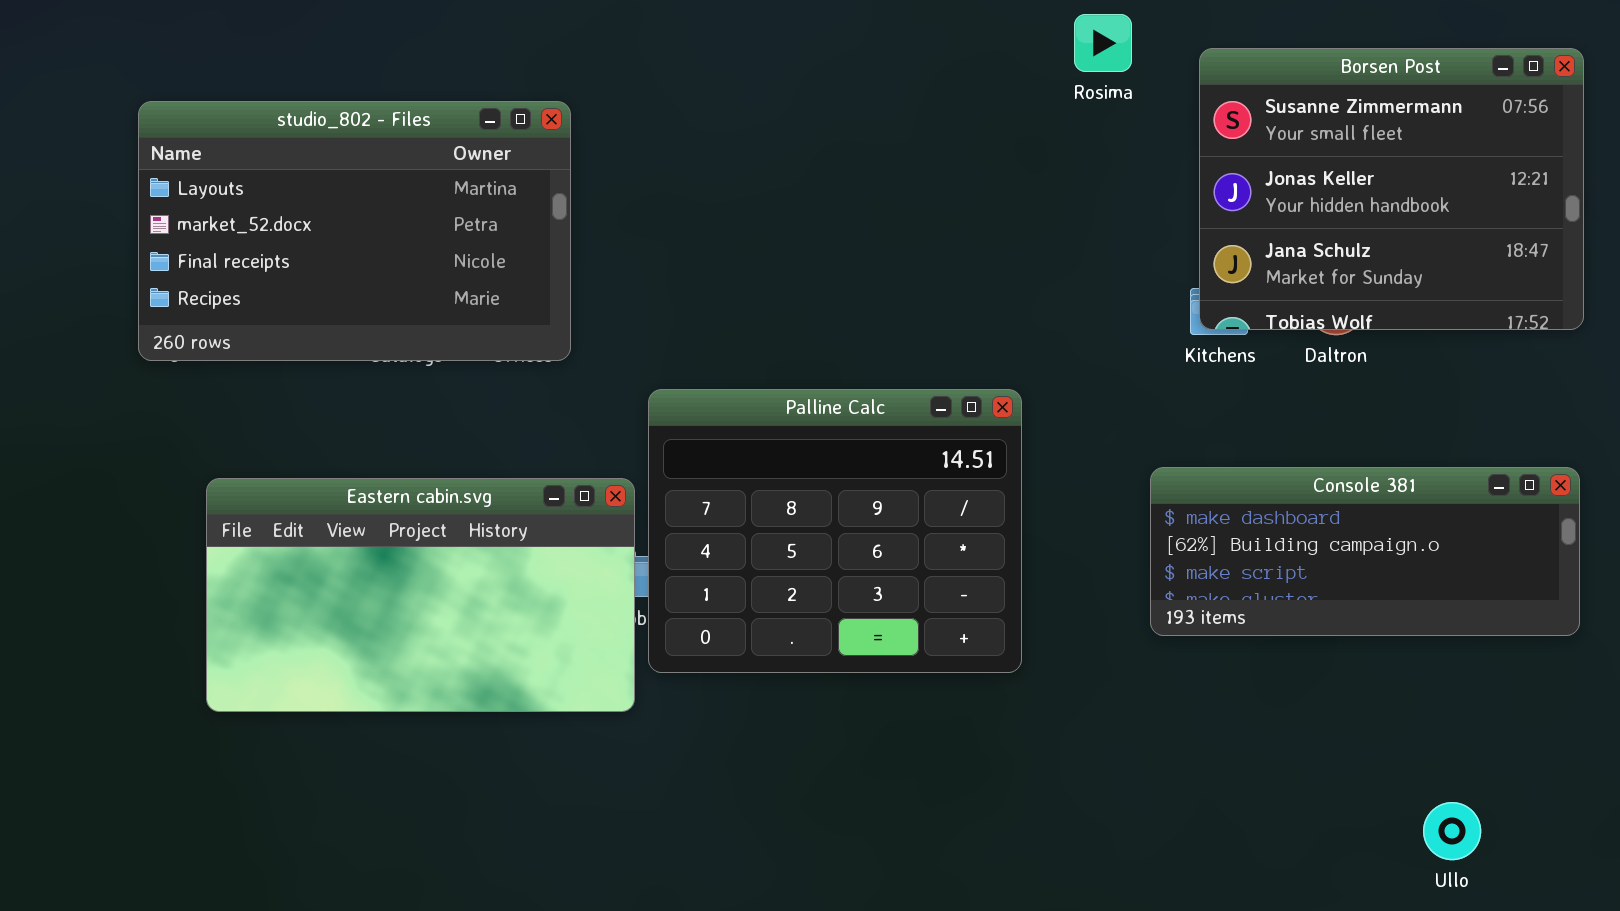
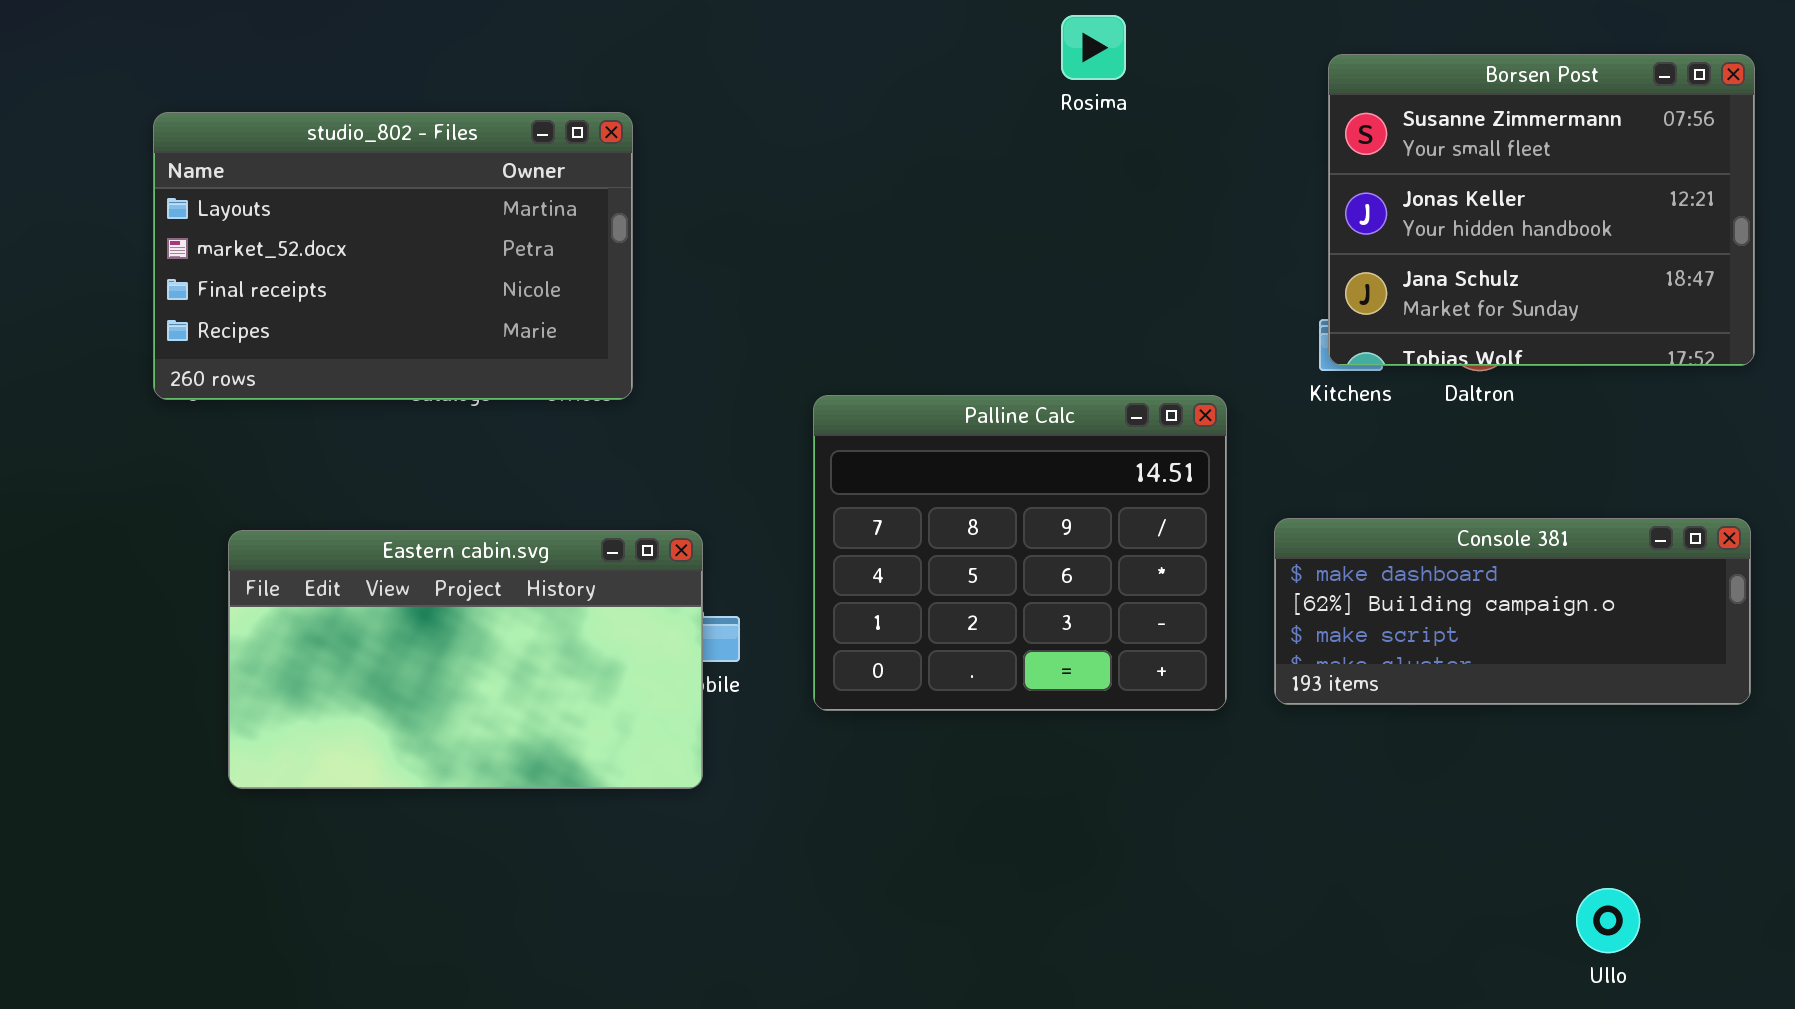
Rosima: [1074,14,1132,72] -> [1061,15,1126,80], moved
Palline Calc: [648,389,1022,673] -> [813,395,1227,711], moved

